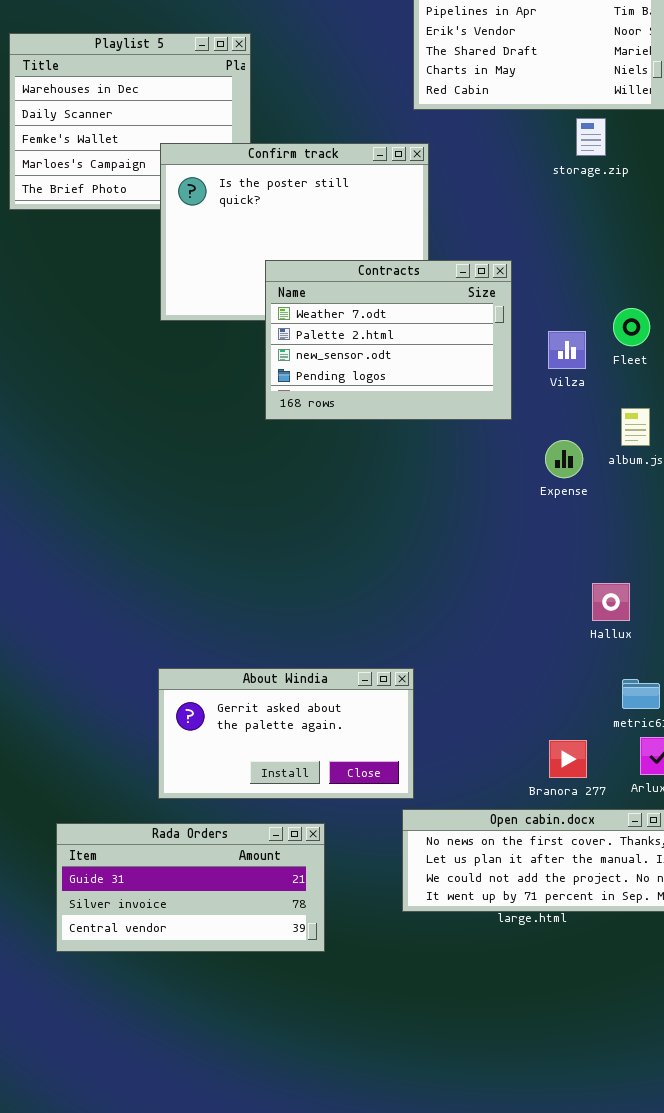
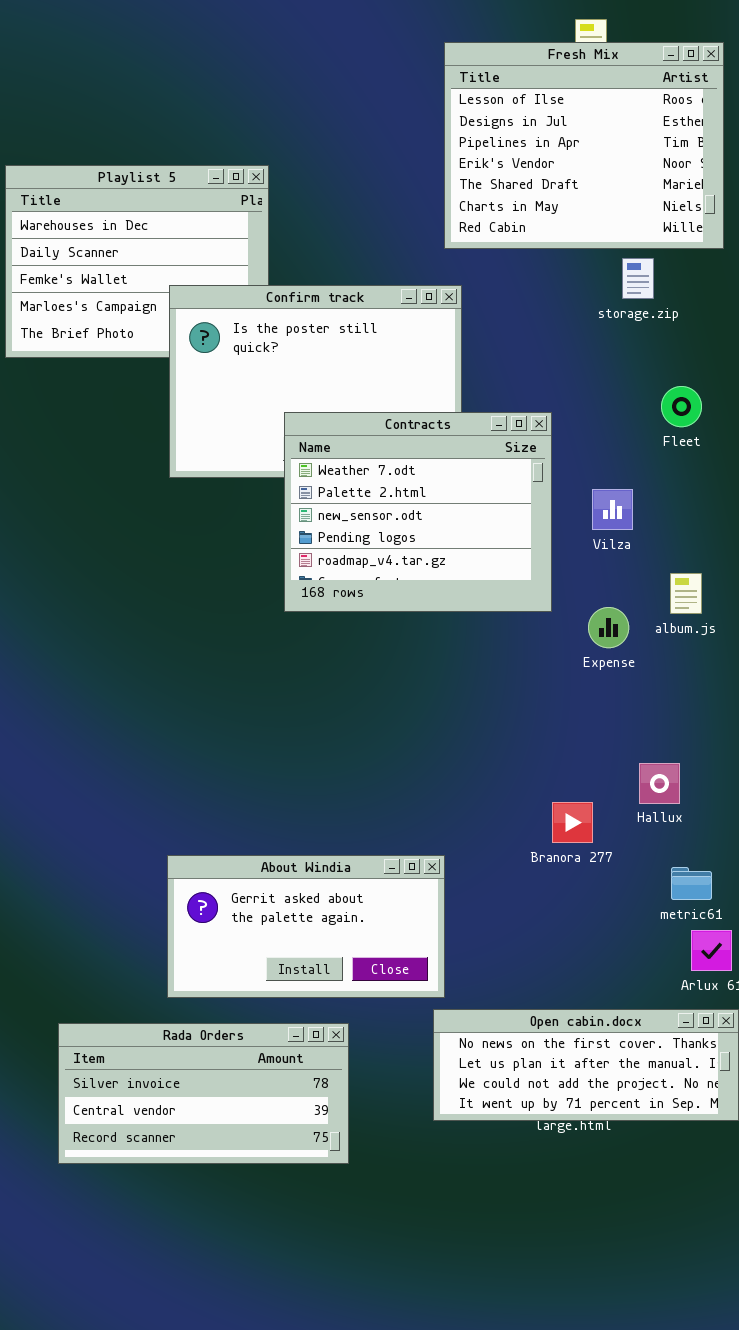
Contracts: [265,260,512,420] -> [284,412,552,612], resized
Fleet: [613,308,650,346] -> [661,386,702,427], moved
Branora 277: [549,740,587,778] -> [552,802,593,843], moved
Rada Orders: [56,823,325,952] -> [58,1023,349,1164], scrolled down 1 row

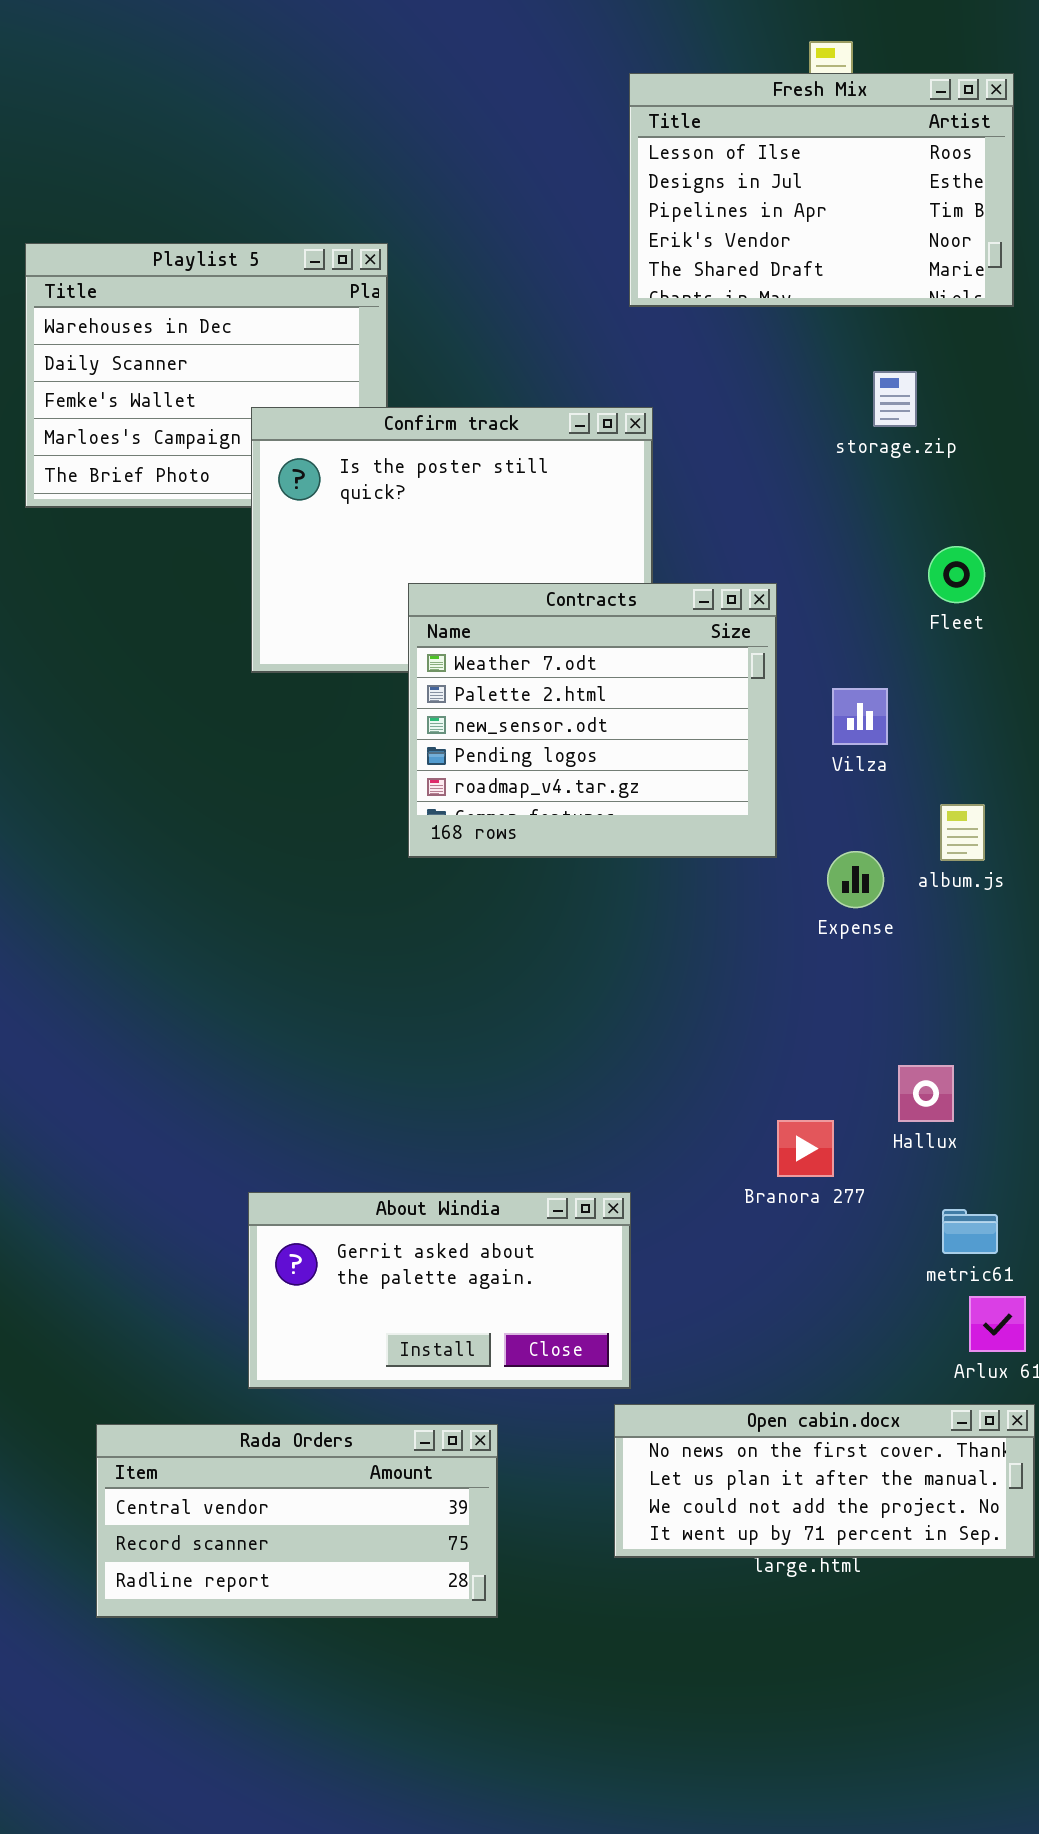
Fresh Mix: [444,42,724,249] -> [629,73,1014,307], resized
Rada Orders: [58,1023,349,1164] -> [96,1424,498,1618], scrolled down 1 row

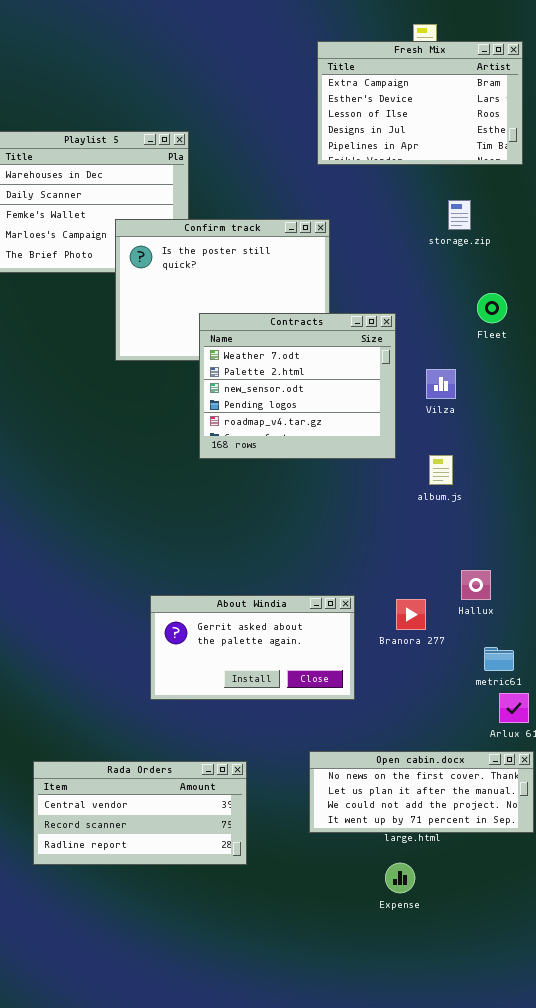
Fresh Mix: [629,73,1014,307] -> [317,41,523,165], scrolled up 2 rows
album.js: [940,804,985,861] -> [429,455,453,485], moved
Expense: [827,851,884,908] -> [385,863,415,893], moved
About Windia: [248,1192,631,1389] -> [150,595,355,700], moved

